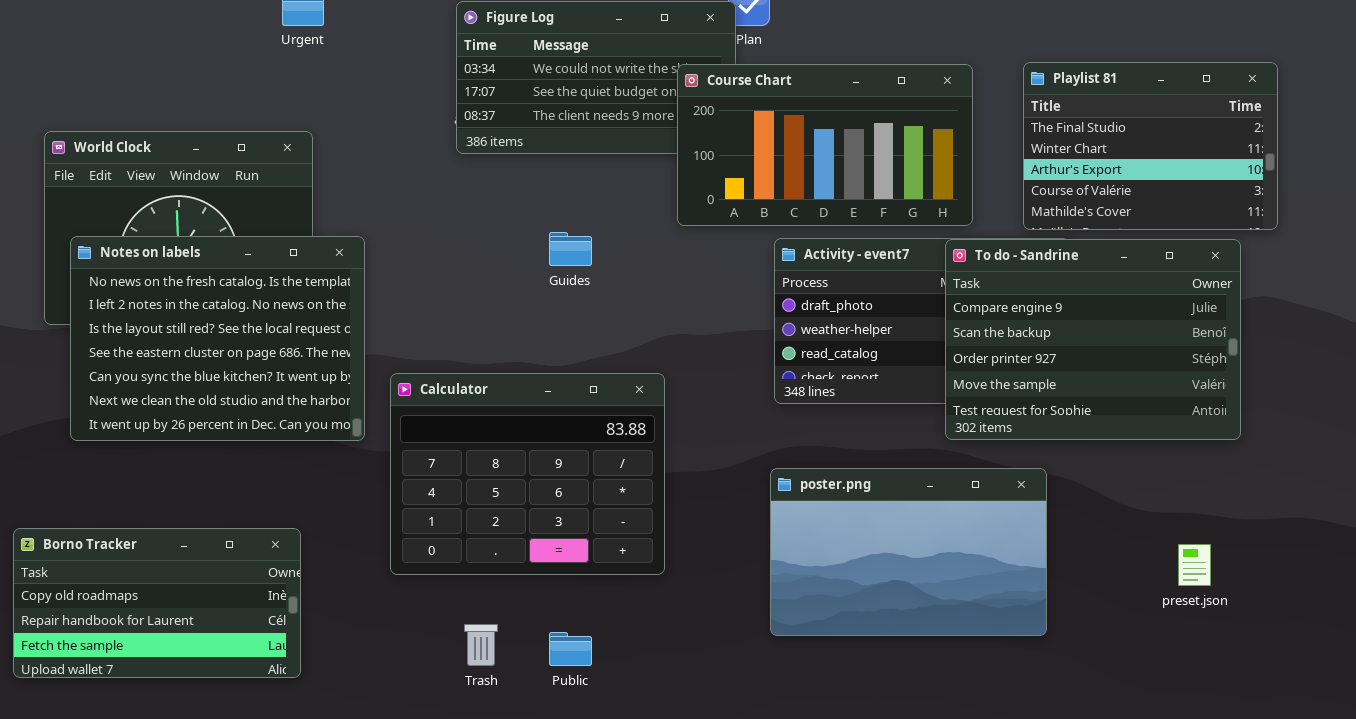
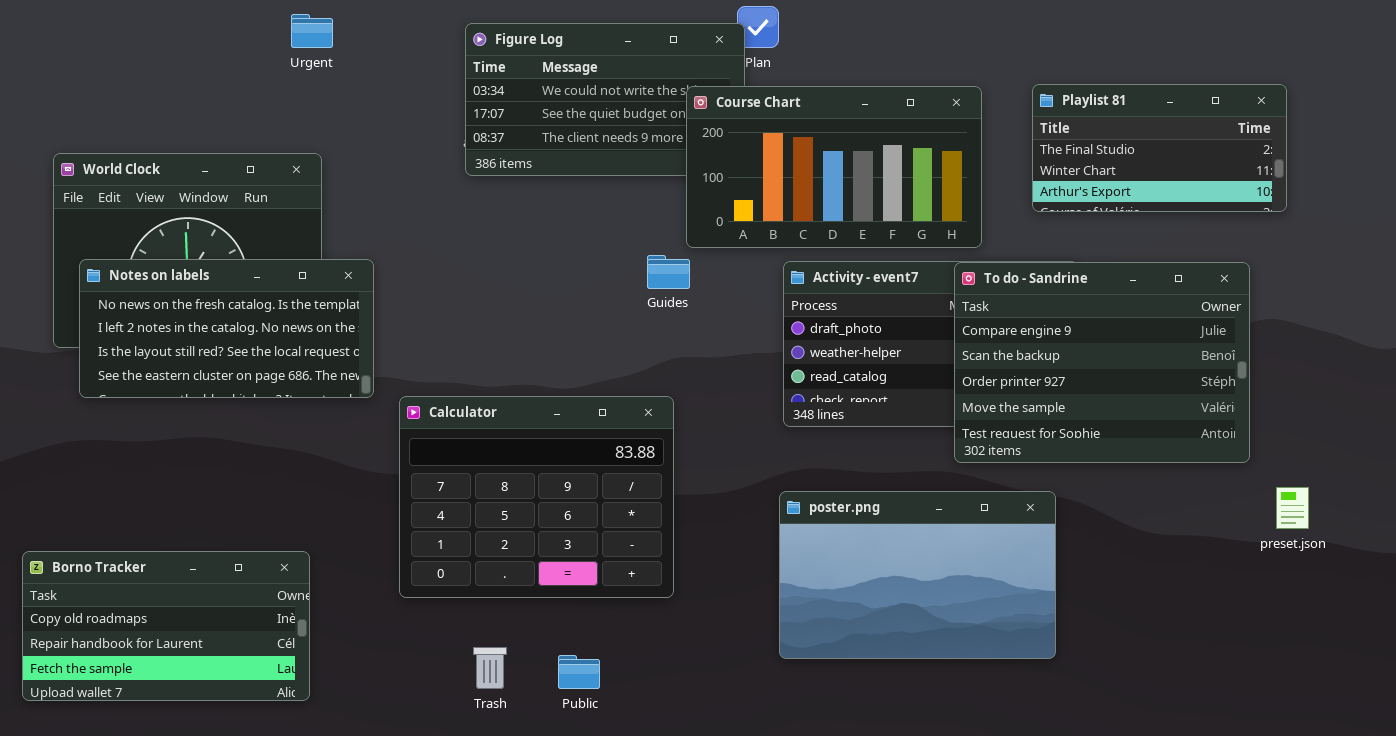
Playlist 81: [1023,62,1278,230] -> [1032,84,1287,212], resized
Guides: [549,232,592,266] -> [647,255,690,289], moved
Notes on labels: [70,236,365,441] -> [79,259,374,398], resized
preset.json: [1178,544,1211,586] -> [1276,487,1309,529], moved

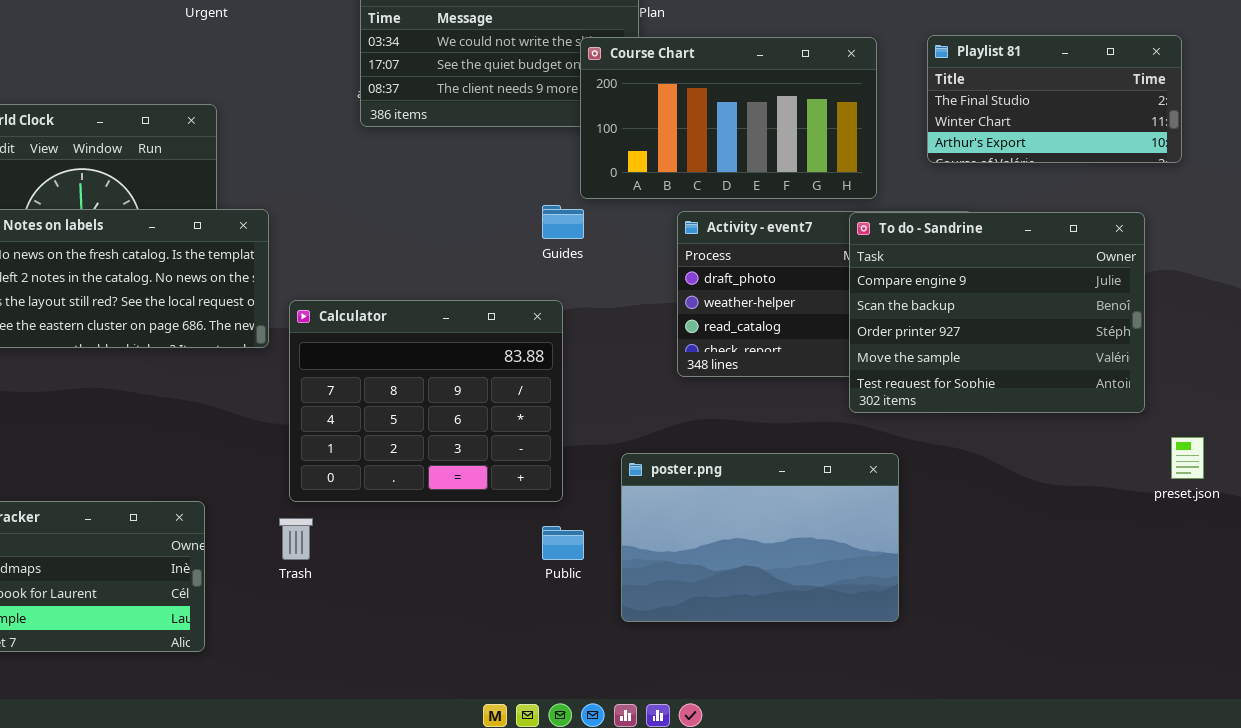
Calculator: [399,396,674,598] -> [289,300,563,502], moved
poster.png: [779,491,1056,659] -> [621,453,899,622], moved
Trash: [473,647,507,689] -> [279,518,313,560], moved
Public: [558,655,600,689] -> [542,526,584,560], moved

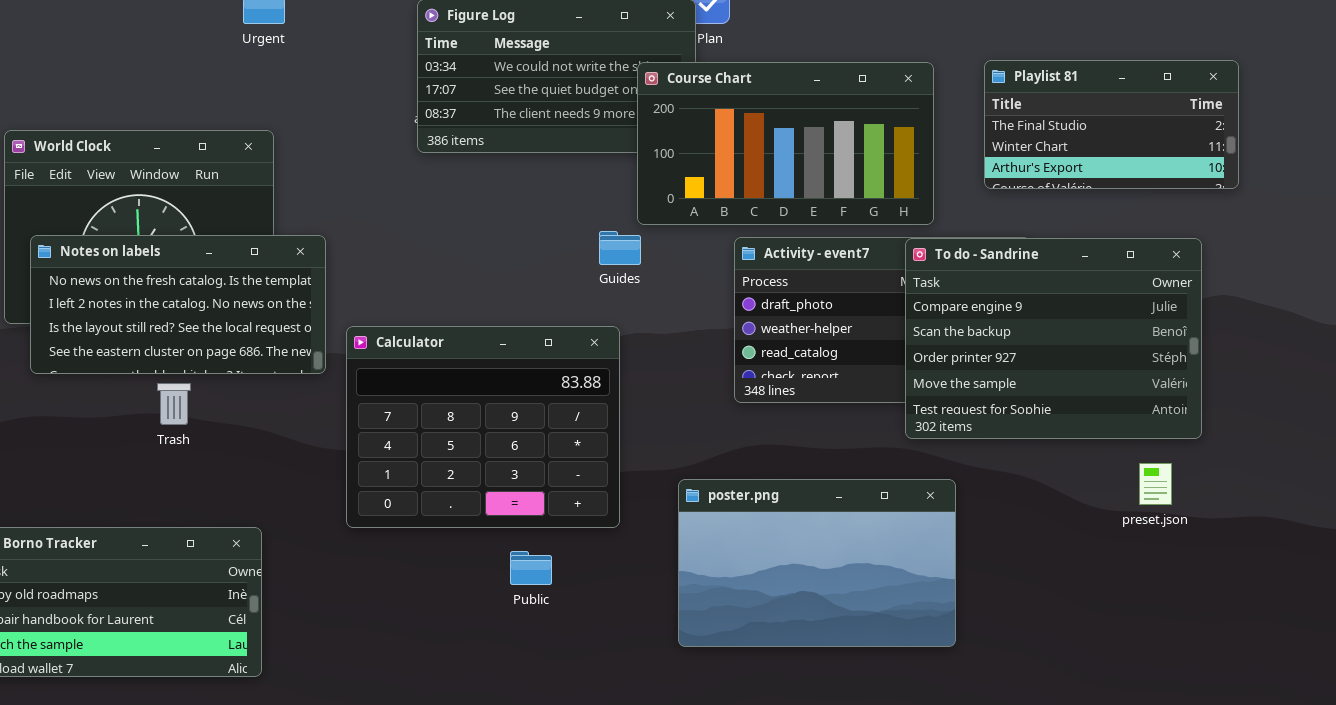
preset.json: [1171,437,1204,479] -> [1139,463,1172,505], moved
Trash: [279,518,313,560] -> [157,383,191,425], moved
Public: [542,526,584,560] -> [510,551,552,585], moved

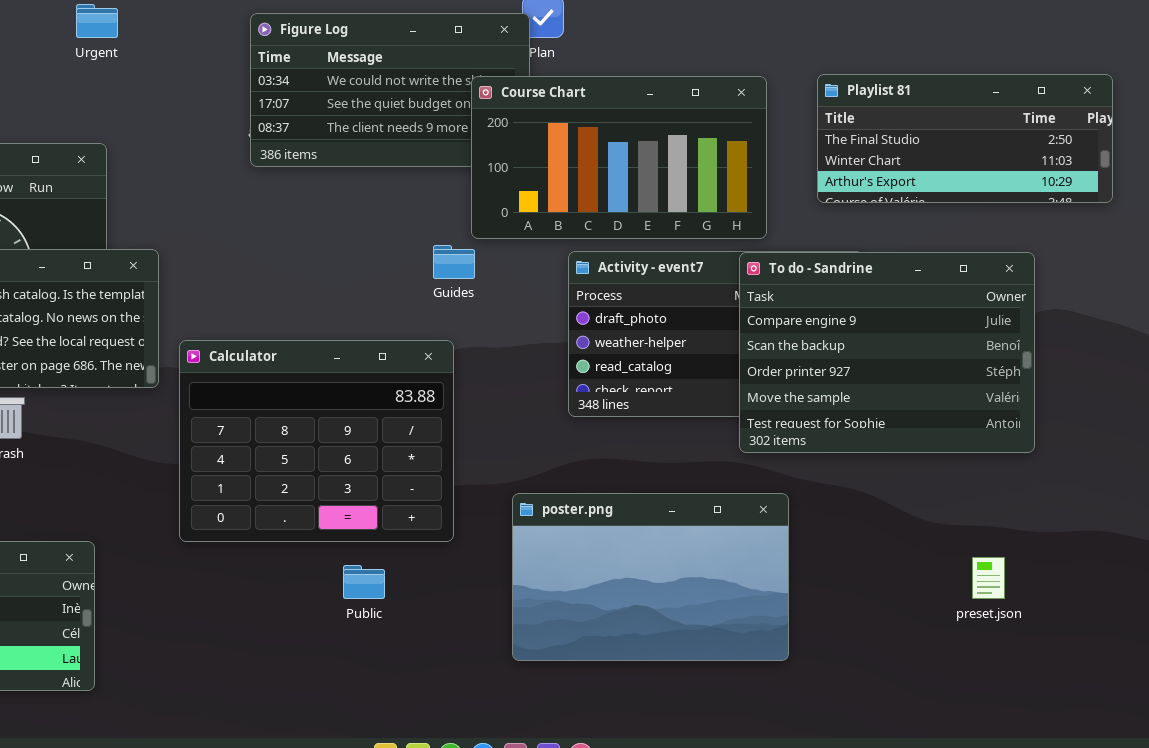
Playlist 81: [984,60,1239,189] -> [817,74,1113,203], resized
preset.json: [1139,463,1172,505] -> [972,557,1005,599], moved

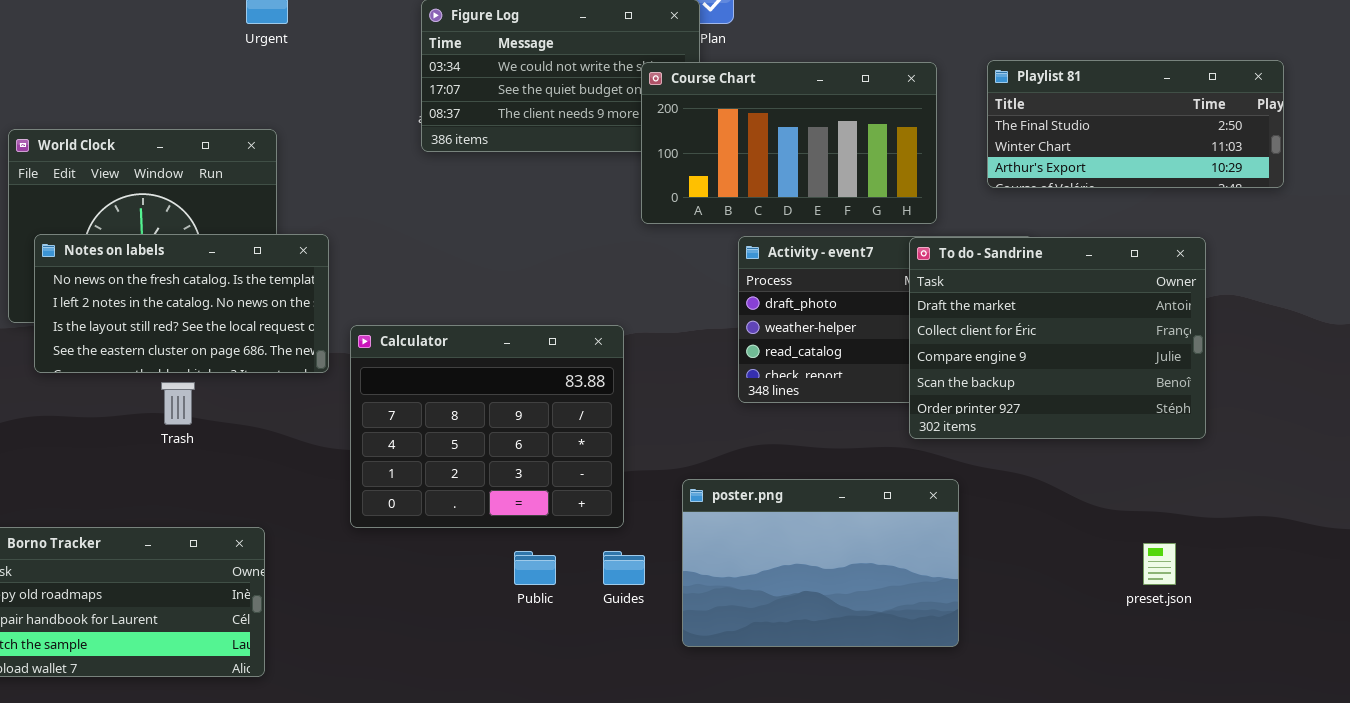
Guides: [433,245,475,279] -> [603,551,645,585], moved
To do - Sandrine: [739,252,1035,453] -> [909,237,1206,439], scrolled up 2 rows

